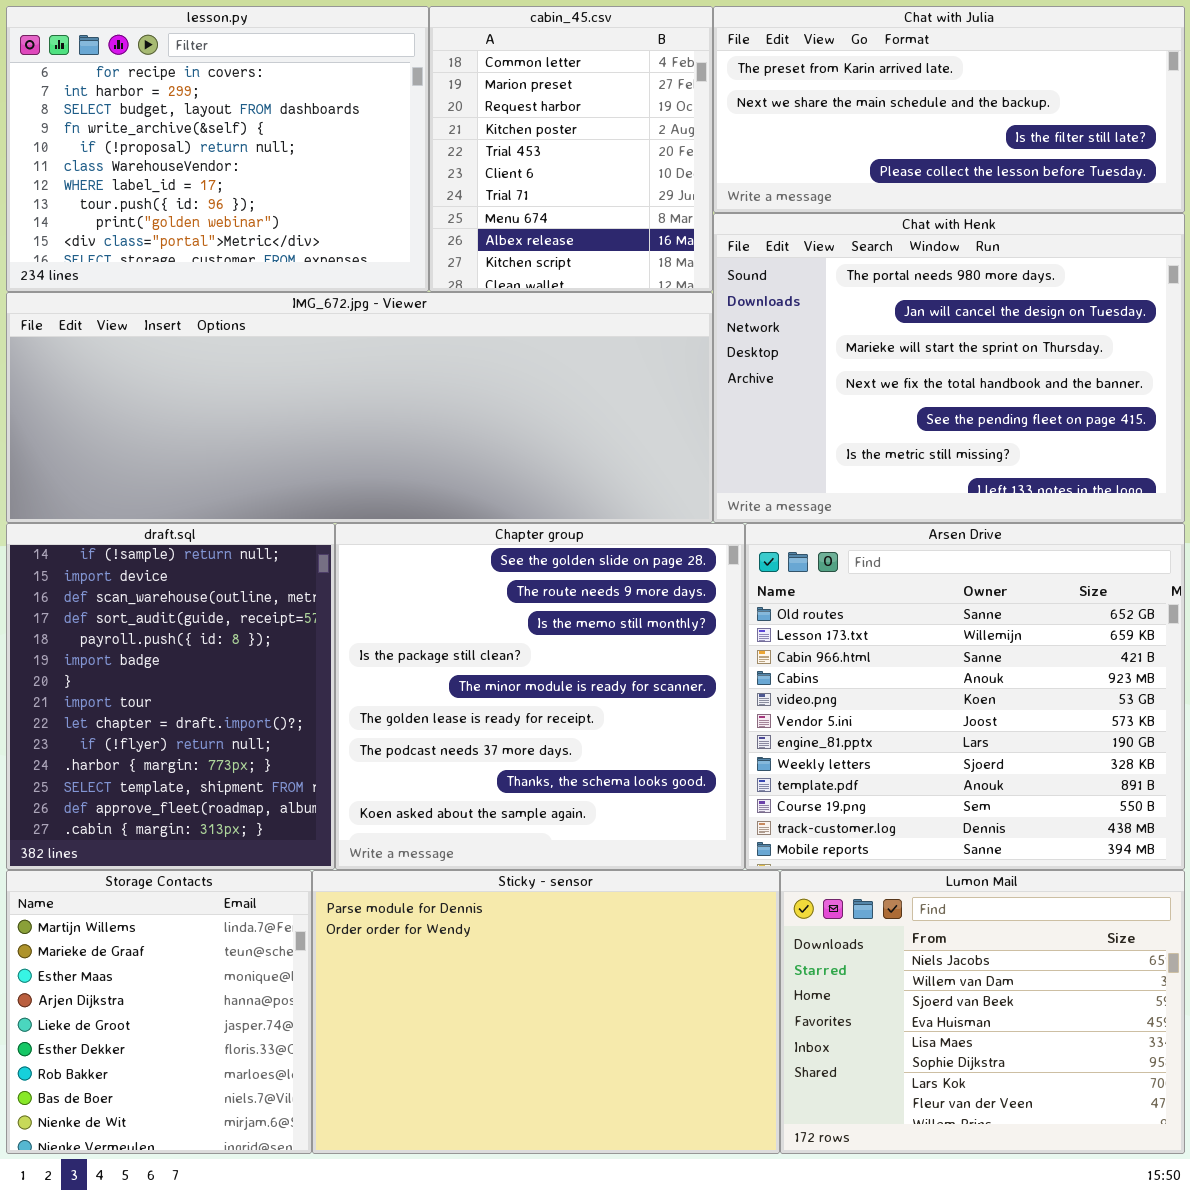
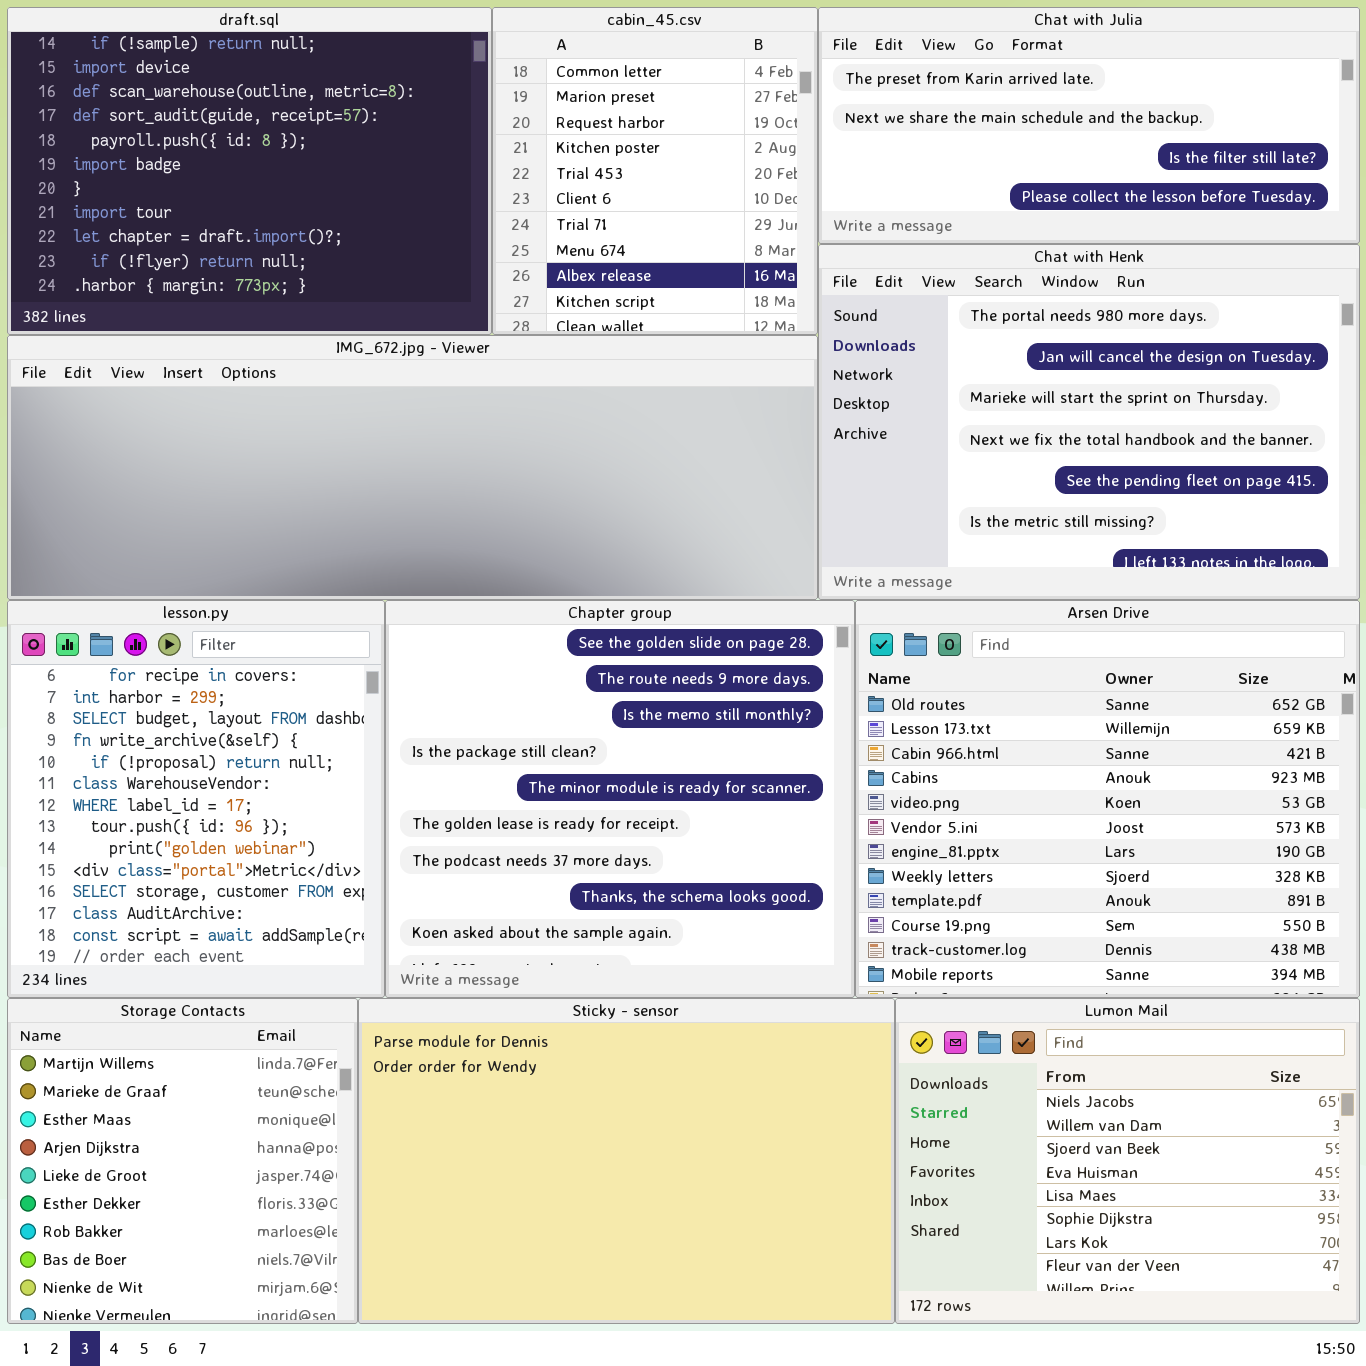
lesson.py: [6,6,429,292] -> [7,600,385,998], moved, resized
draft.sql: [6,523,335,870] -> [7,7,492,335], moved, resized

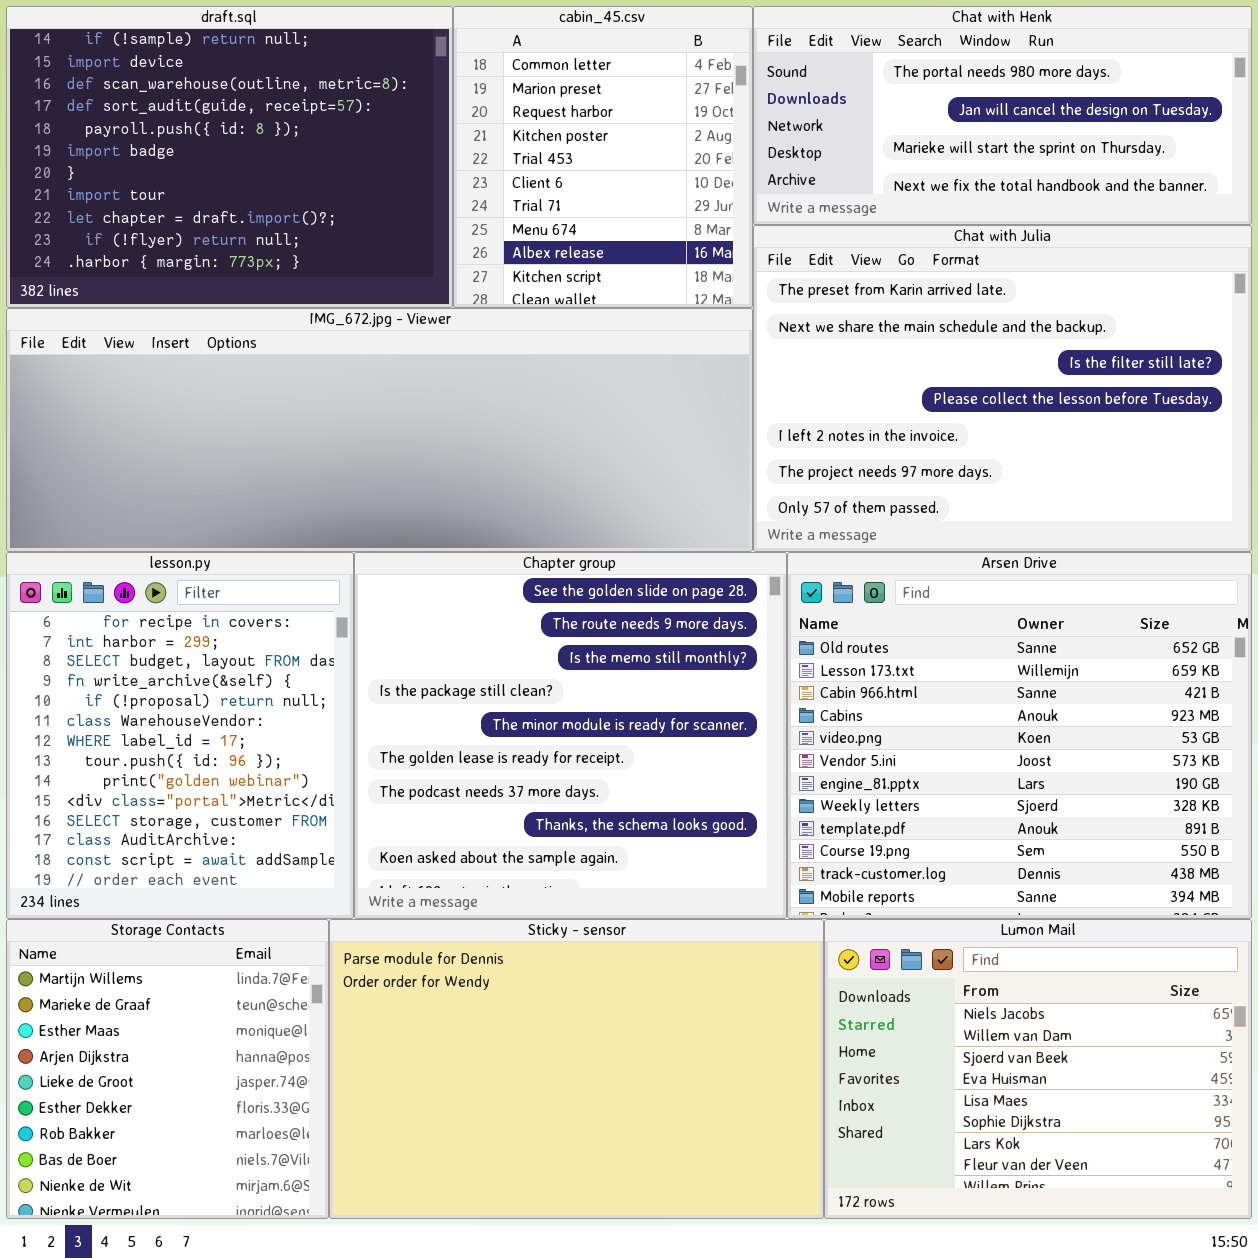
Chat with Julia: [818,7,1360,244] -> [753,225,1252,552], moved, resized
Chat with Henk: [818,244,1360,600] -> [753,6,1252,225], moved, resized

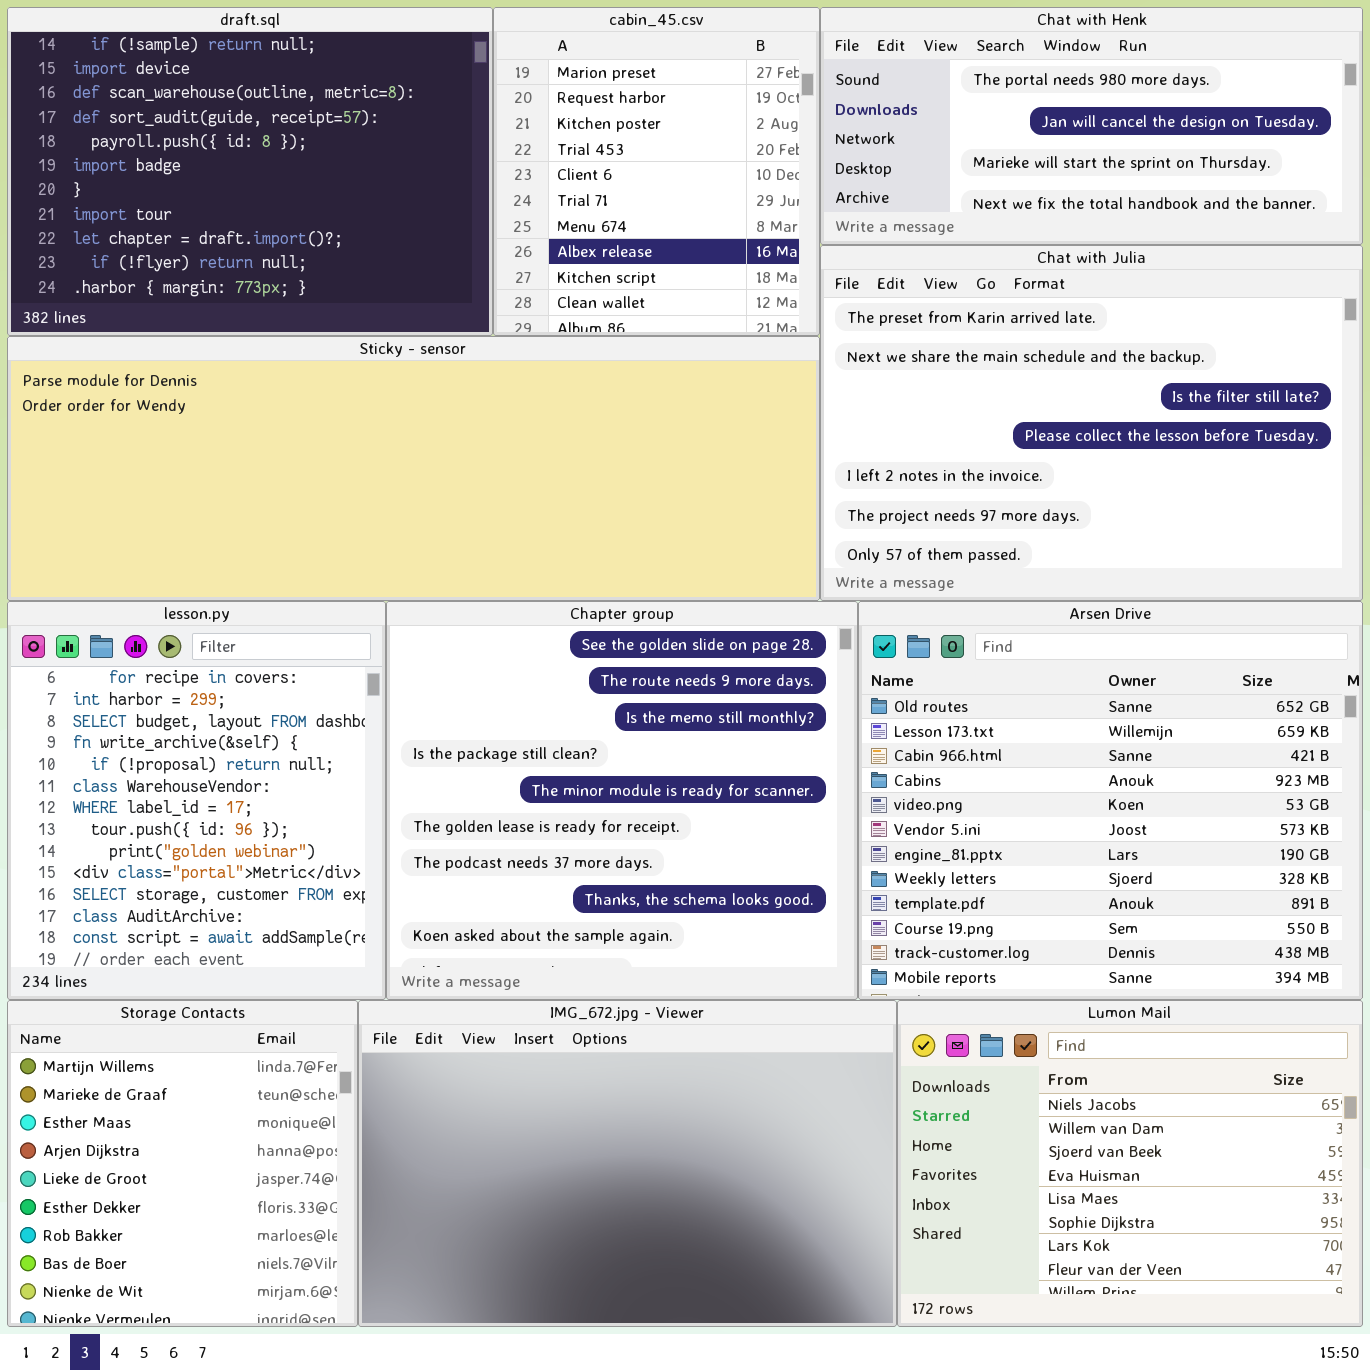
cabin_45.csv: [453,6,753,308] -> [493,7,820,336], scrolled down 1 row
IMG_672.jpg - Viewer: [6,308,753,552] -> [358,1000,897,1327], moved, resized
Sticky - sensor: [329,919,824,1219] -> [7,336,820,601], moved, resized

